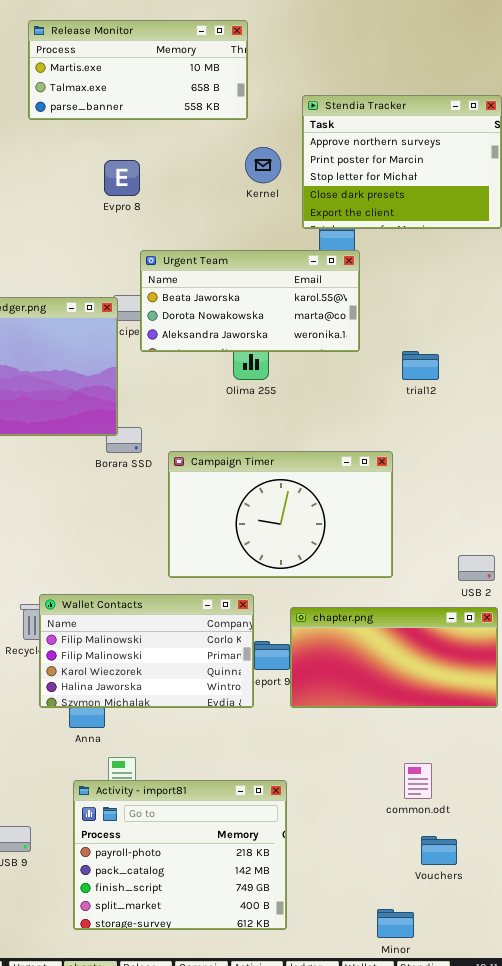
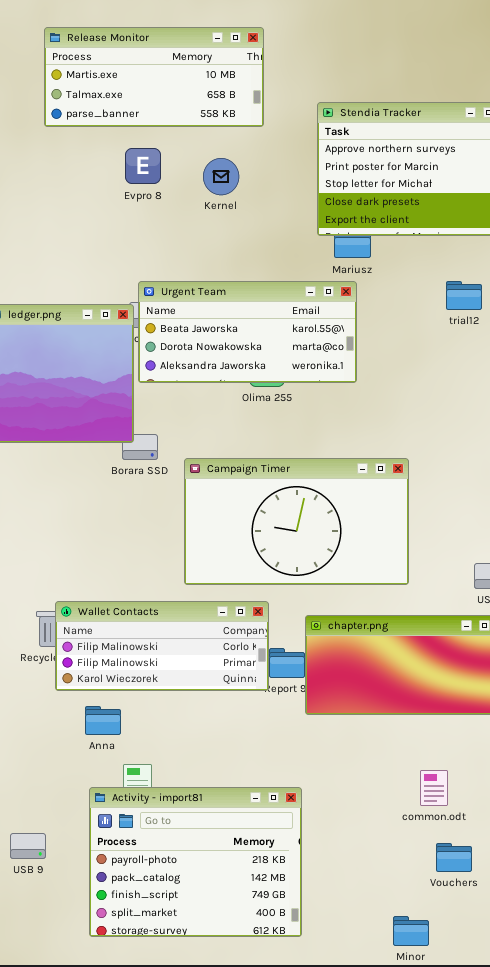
Kernel: [245,147,281,183] -> [203,158,239,195], moved
Evpro 8: [104,160,140,196] -> [125,148,161,184], moved
Urgent Team: [140,250,360,352] -> [138,281,357,383], moved
trial12: [402,351,439,380] -> [446,281,482,310], moved
Wallet Contacts: [39,594,254,708] -> [55,601,269,691], resized

